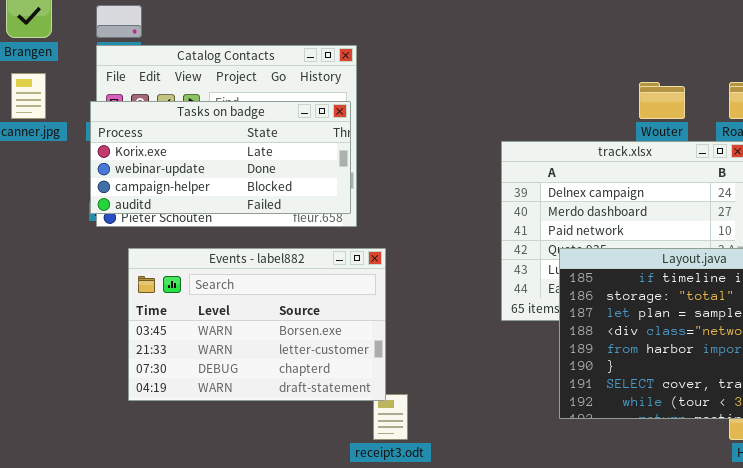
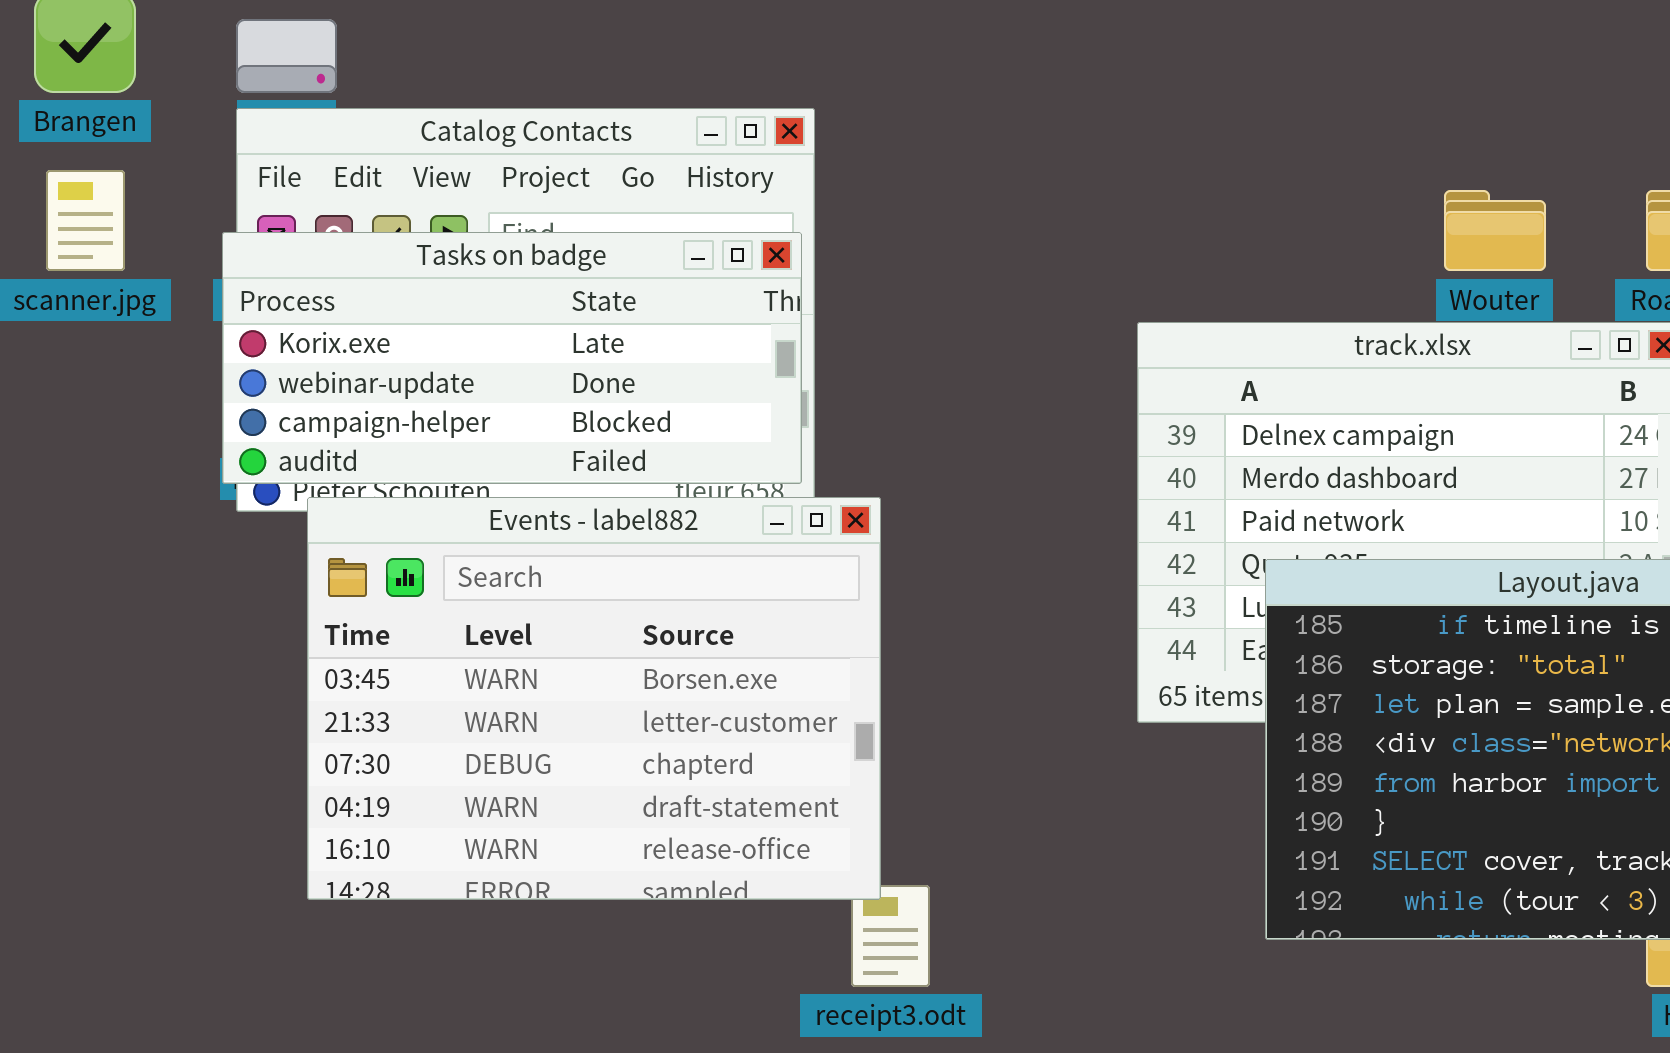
Events - label882: [128,248,386,401] -> [307,497,881,900], resized

